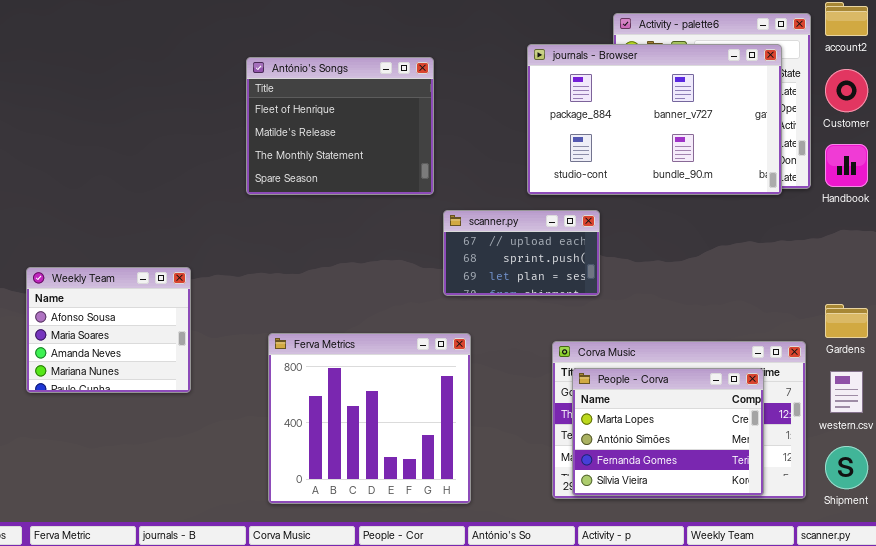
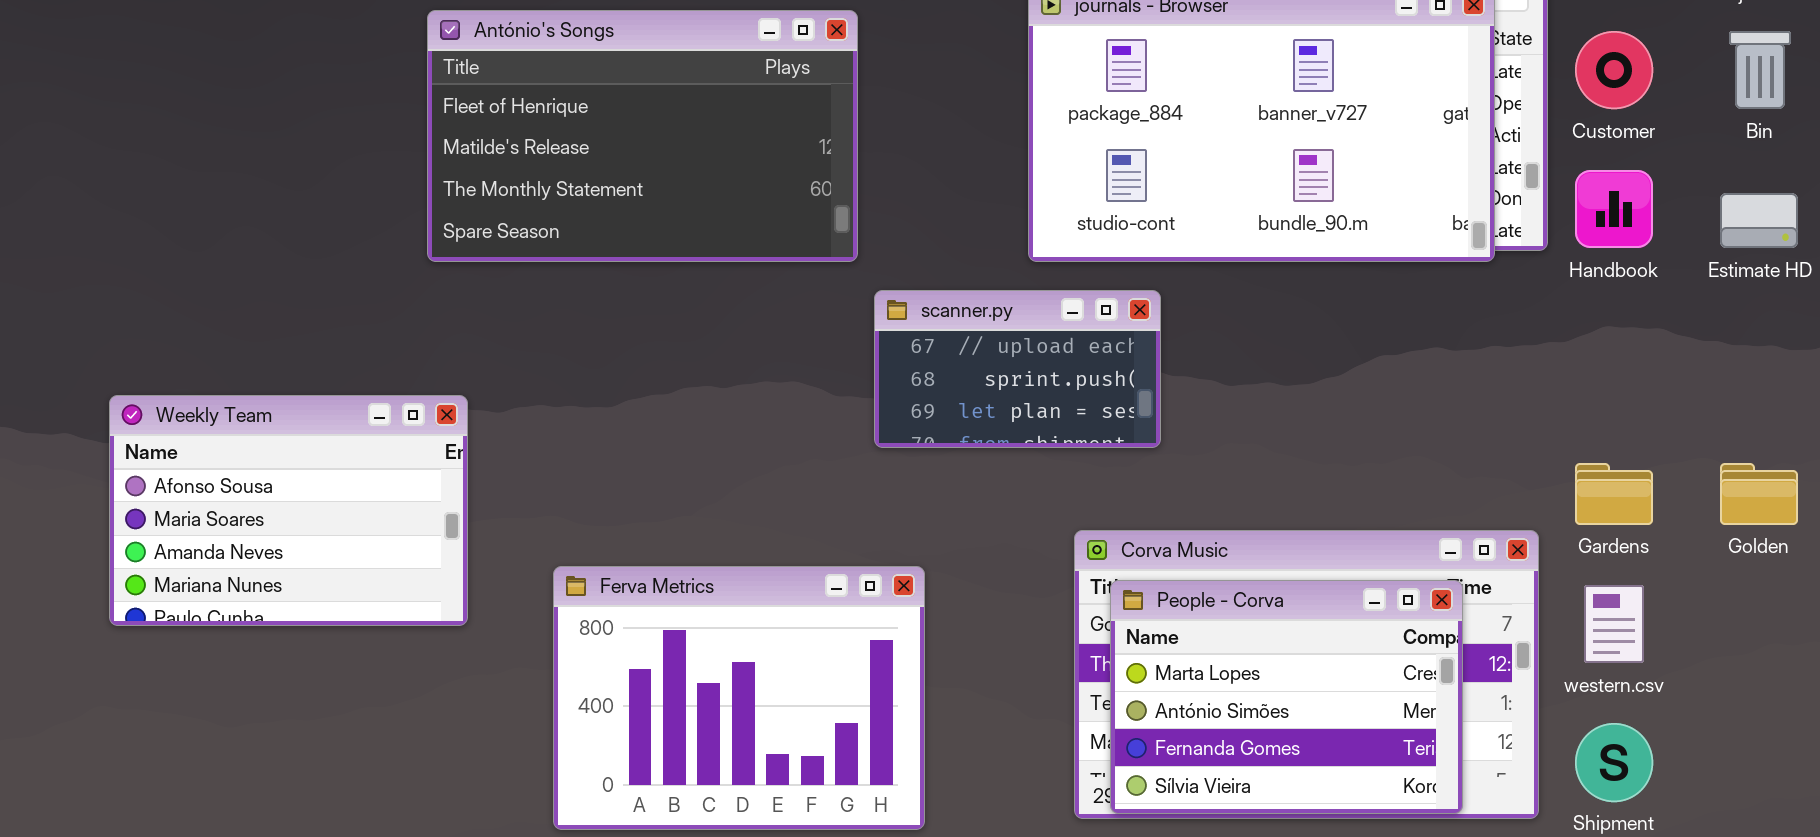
António's Songs: [246,57,434,195] -> [427,10,858,262], resized
Weekly Team: [26,267,191,393] -> [109,395,468,626], resized
Ferva Metrics: [268,333,471,504] -> [553,566,925,830], resized

